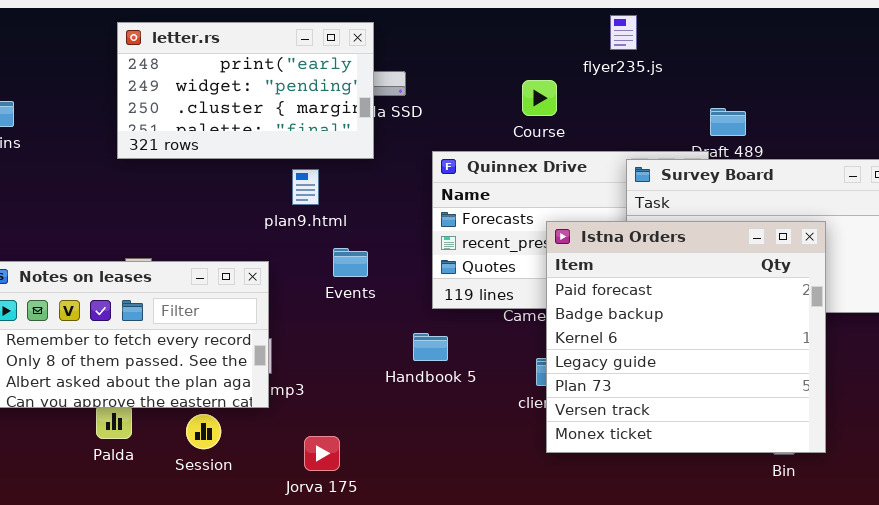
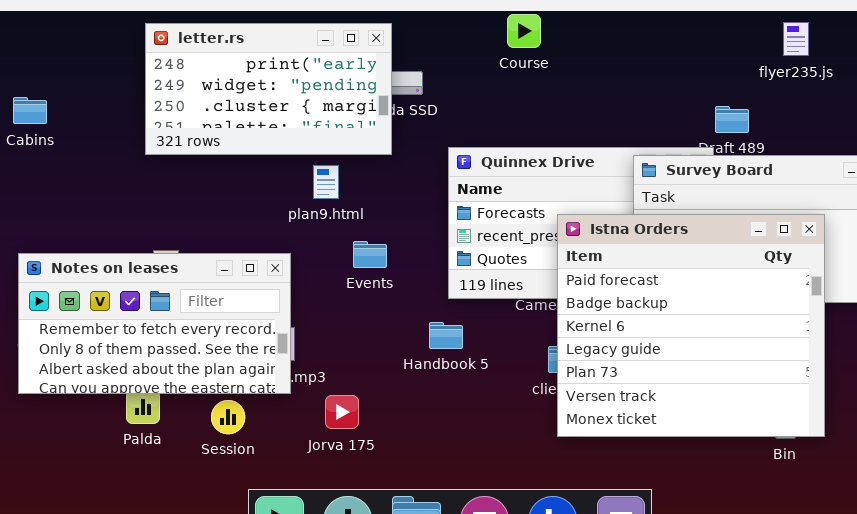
flyer235.js: [610,15,637,50] -> [783,22,809,56], moved
Course: [522,80,557,116] -> [507,14,541,48], moved
Jorva 175: [304,436,340,471] -> [325,395,359,429], moved

